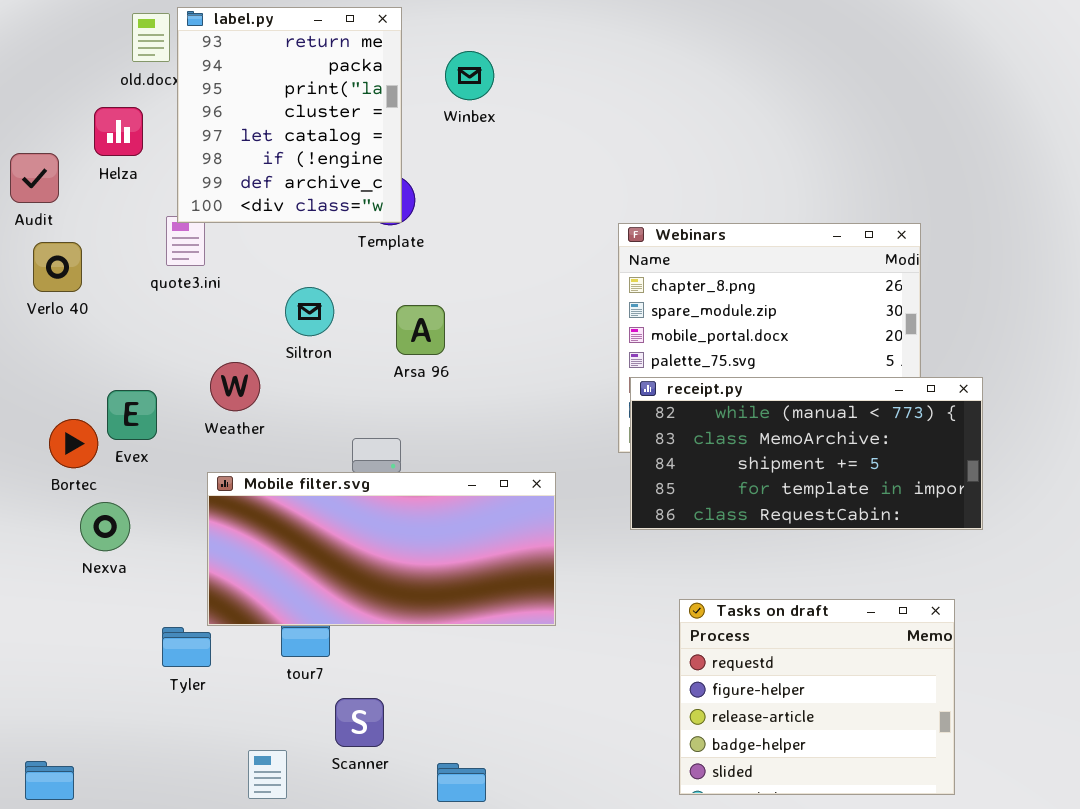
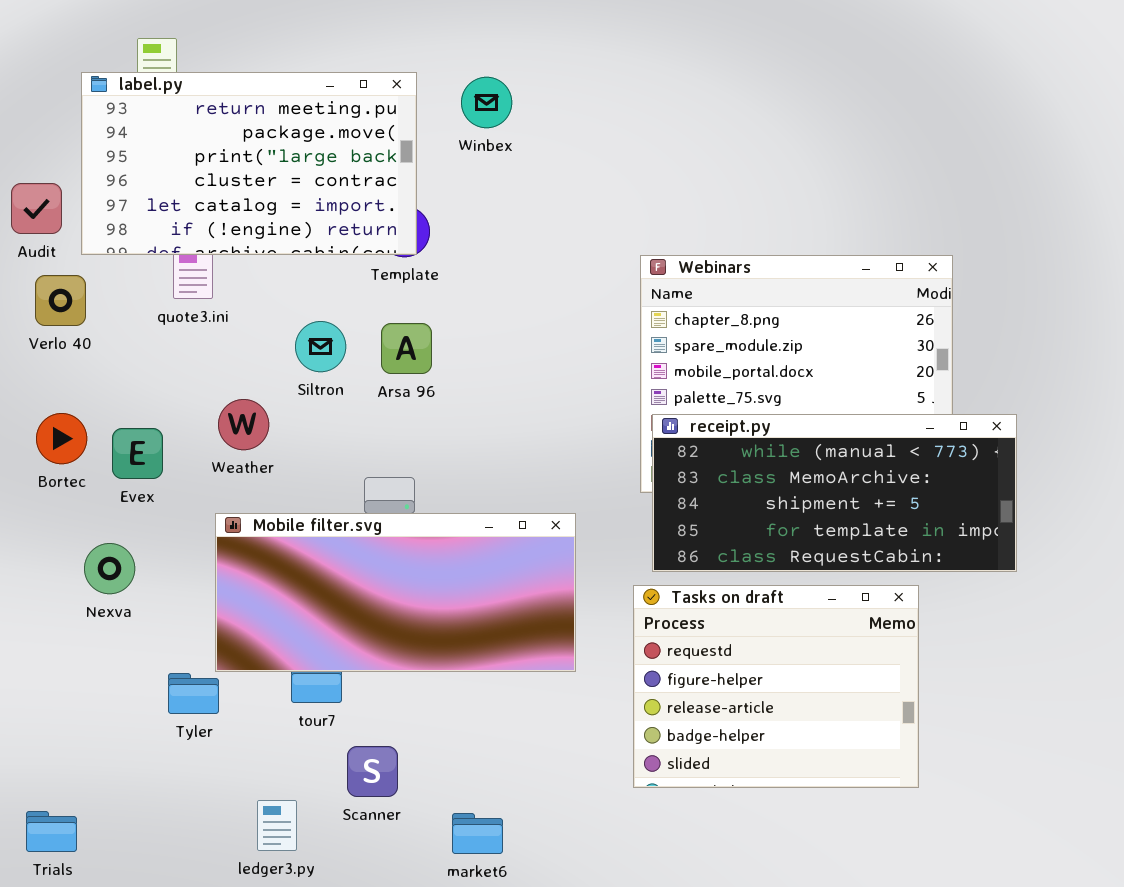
label.py: [177,7,402,223] -> [81,72,417,255], resized
Arsa 96: [396,305,445,355] -> [381,323,432,374], moved
Bortec: [49,419,98,468] -> [36,413,87,464], moved
Tasks on draft: [679,599,955,795] -> [633,585,919,788], moved

